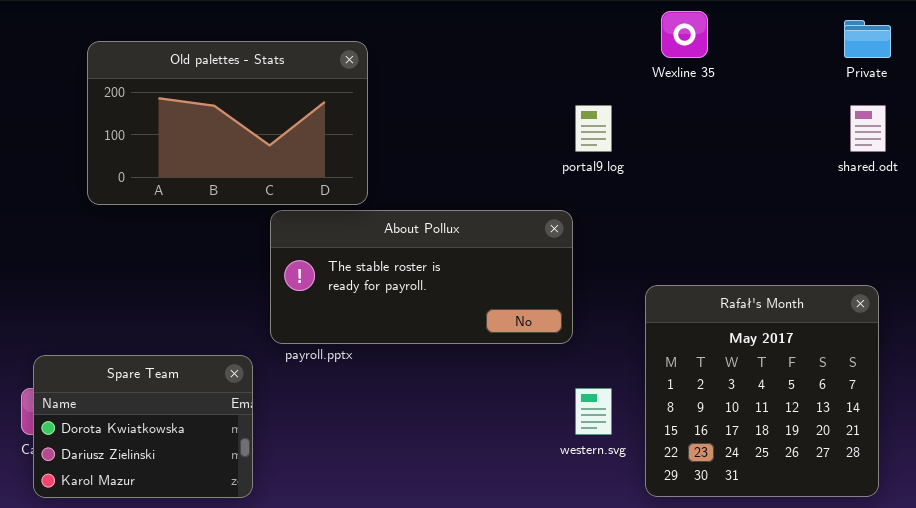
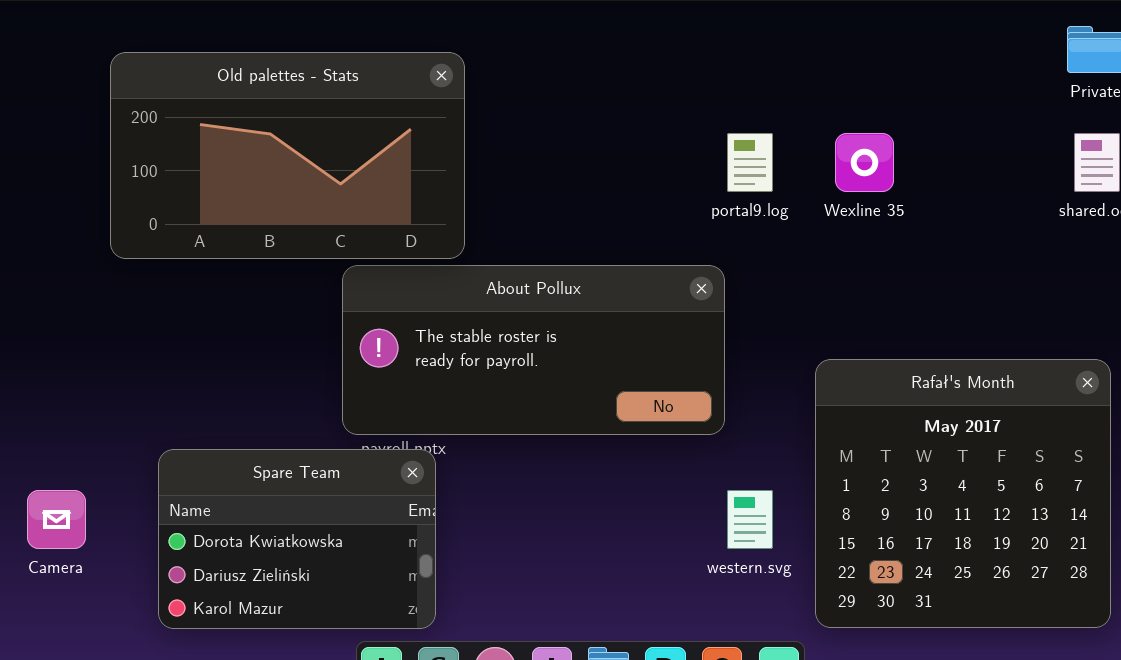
Wexline 35: [661,11,708,58] -> [835,133,894,192], moved
Spare Team: [33,355,253,498] -> [158,449,436,629], moved

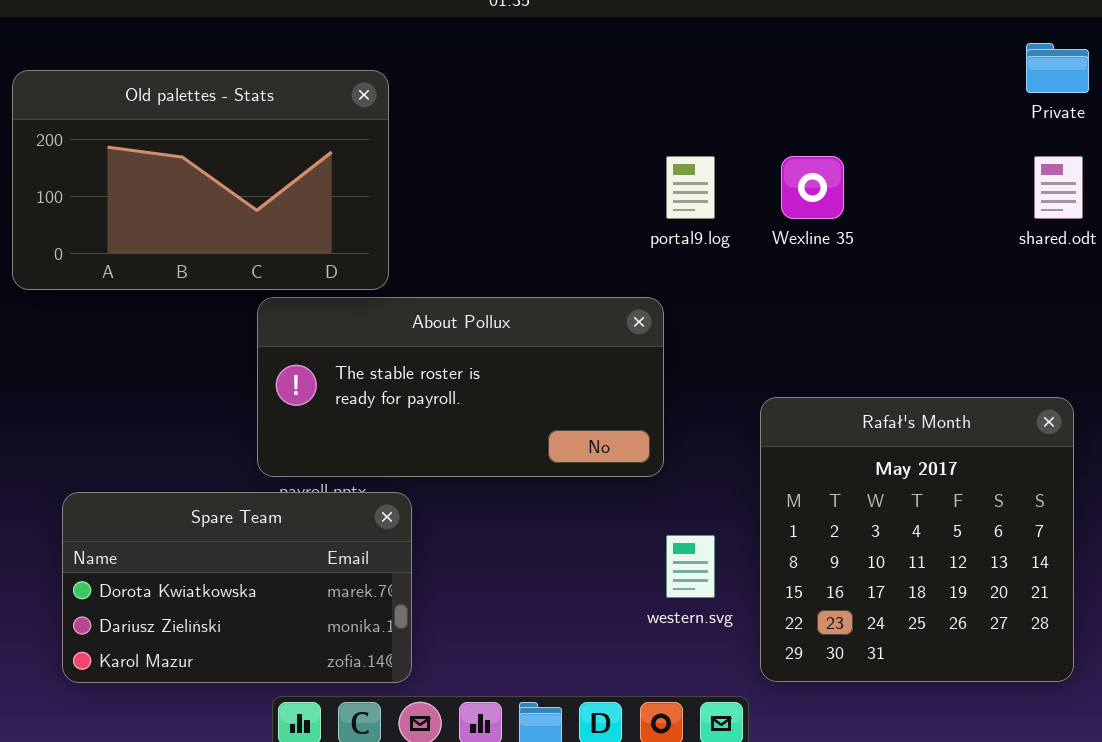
Spare Team: [158,449,436,629] -> [62,492,412,683], resized

